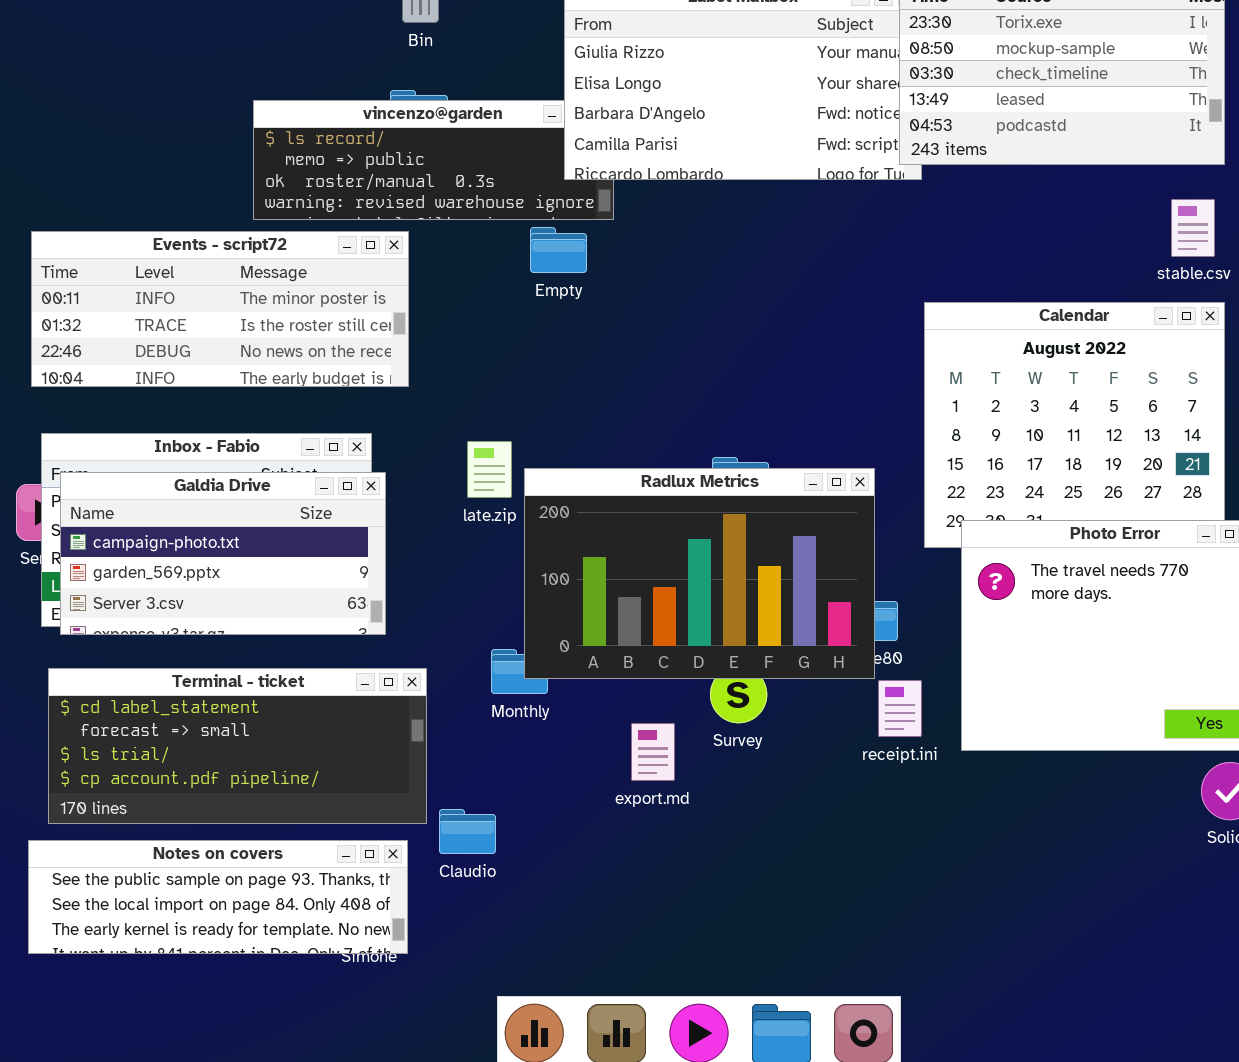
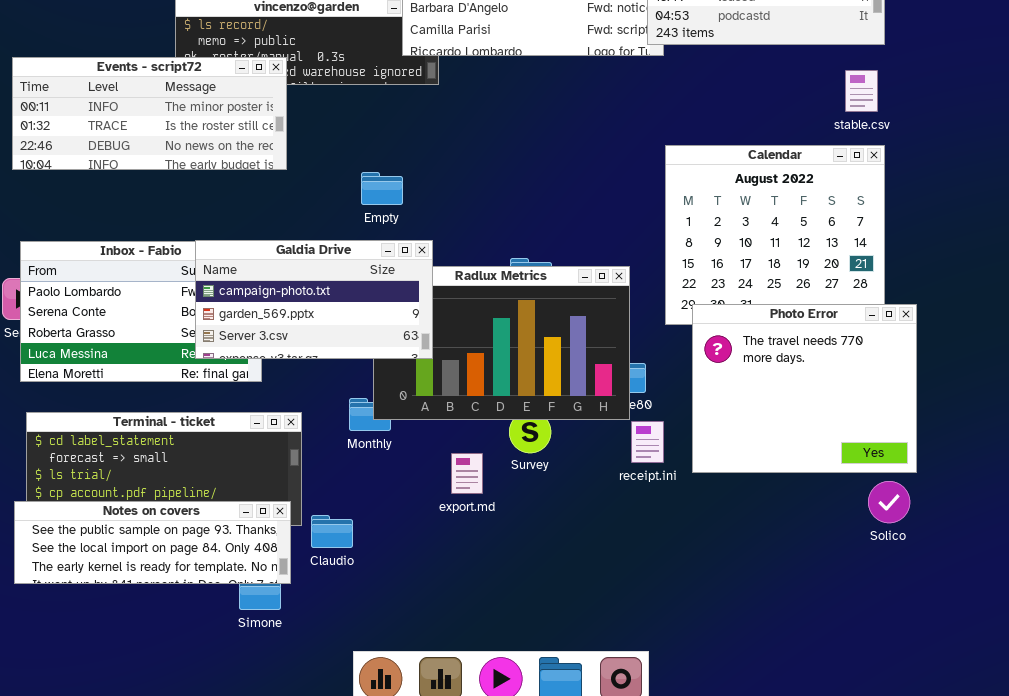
Empty: [530,227,587,273] -> [361,172,403,205], moved
Events - script72: [31,231,409,387] -> [12,57,287,170], moved
Galdia Drive: [60,472,386,635] -> [195,240,433,359], moved
Notes on covers: [28,840,408,954] -> [14,501,291,584], moved

